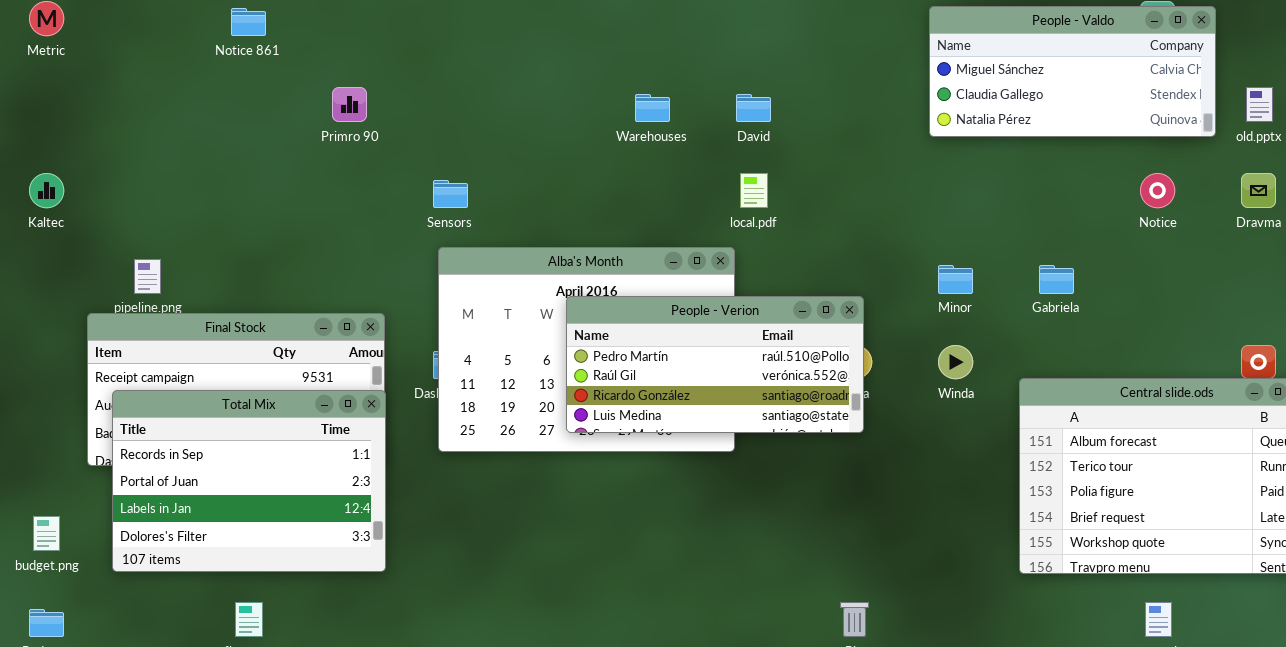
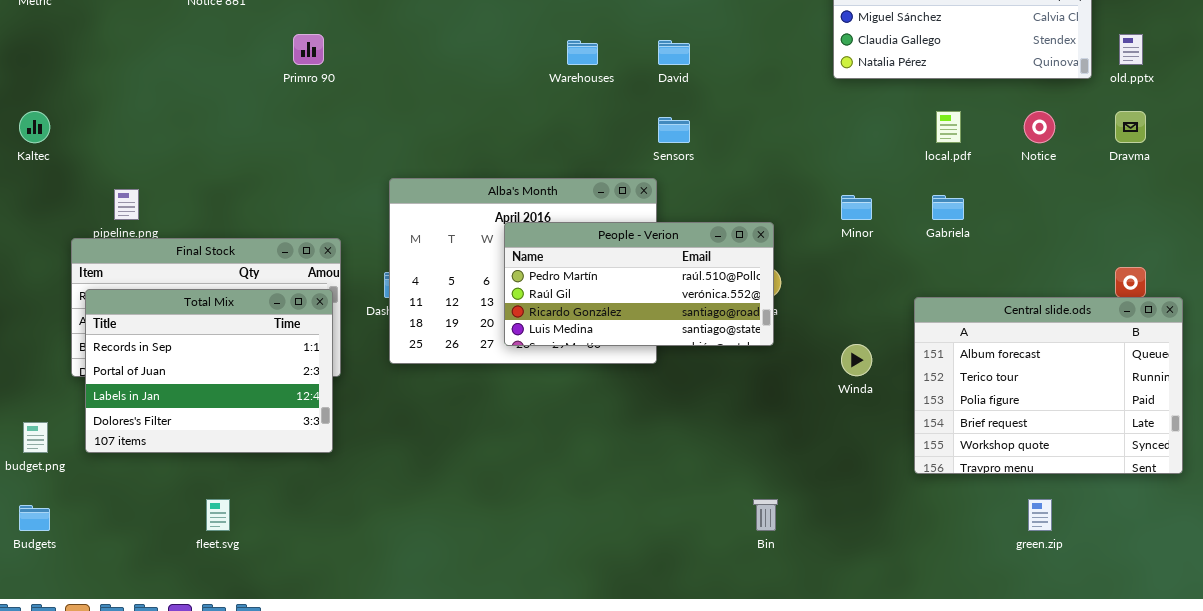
local.pdf: [740,173,768,208] -> [936,111,961,143], moved
Sensors: [433,180,468,208] -> [658,117,690,143], moved
Winda: [938,345,973,379] -> [841,344,872,376], moved
Total Mix: [112,390,386,572] -> [85,289,333,453], moved

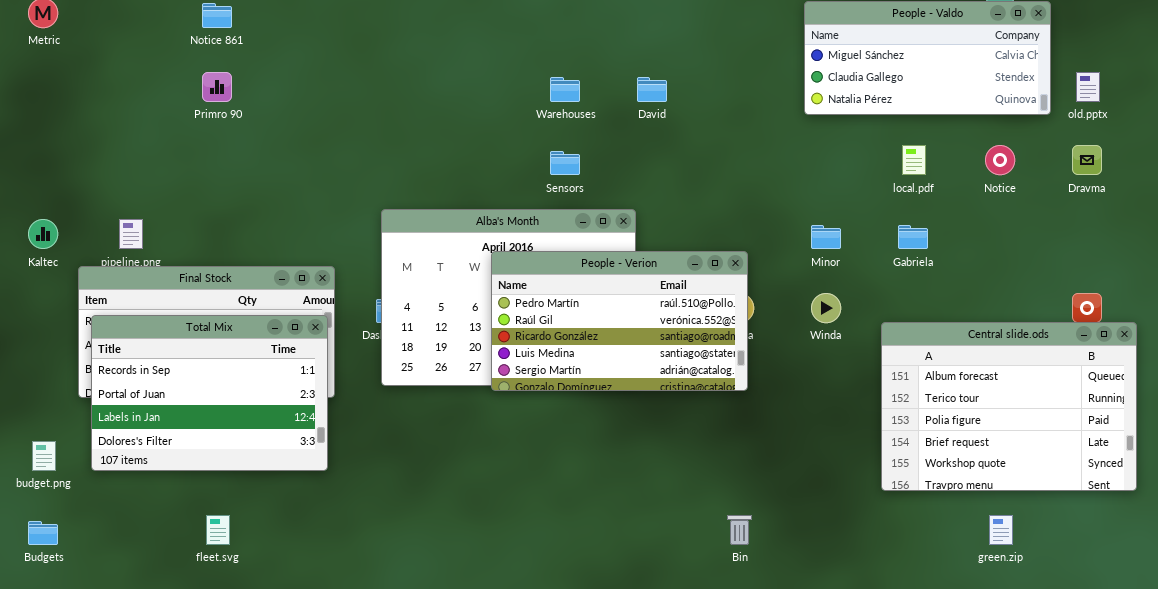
Primro 90: [293,34,324,65] -> [202,72,232,102], moved
Kaltec: [19,111,50,143] -> [28,219,58,249], moved
Sensors: [658,117,690,143] -> [550,151,580,175], moved
People - Verion: [504,222,774,346] -> [491,251,748,391], resized
Winda: [841,344,872,376] -> [811,293,841,323], moved

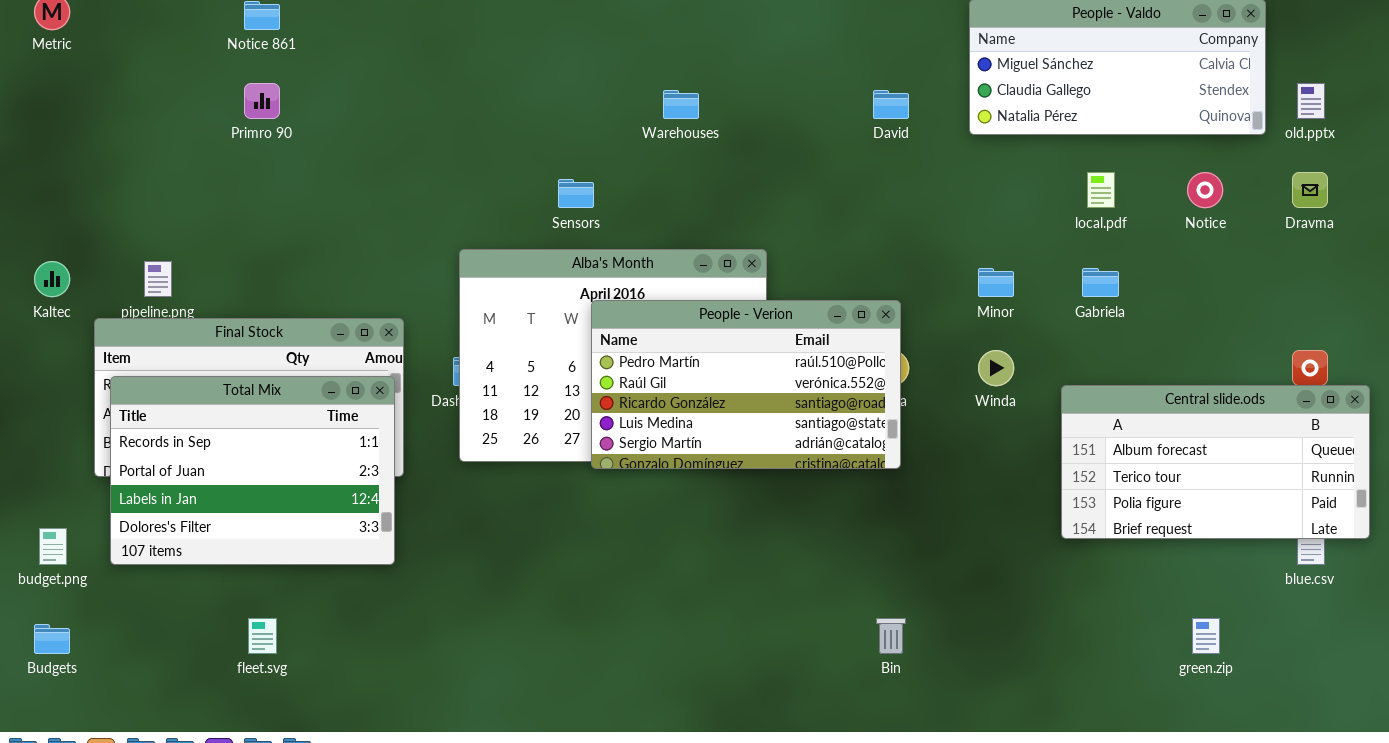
David: [637,77,667,102] -> [873,90,909,119], moved
Sensors: [550,151,580,175] -> [558,179,594,208], moved
Central slide.ods: [881,322,1137,491] -> [1061,385,1370,539], resized

